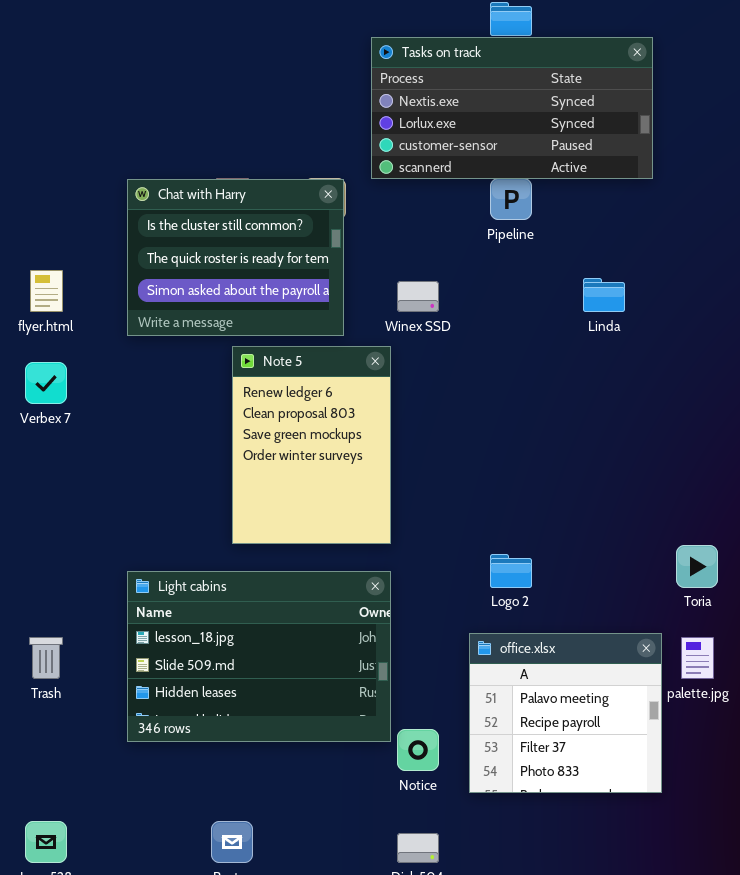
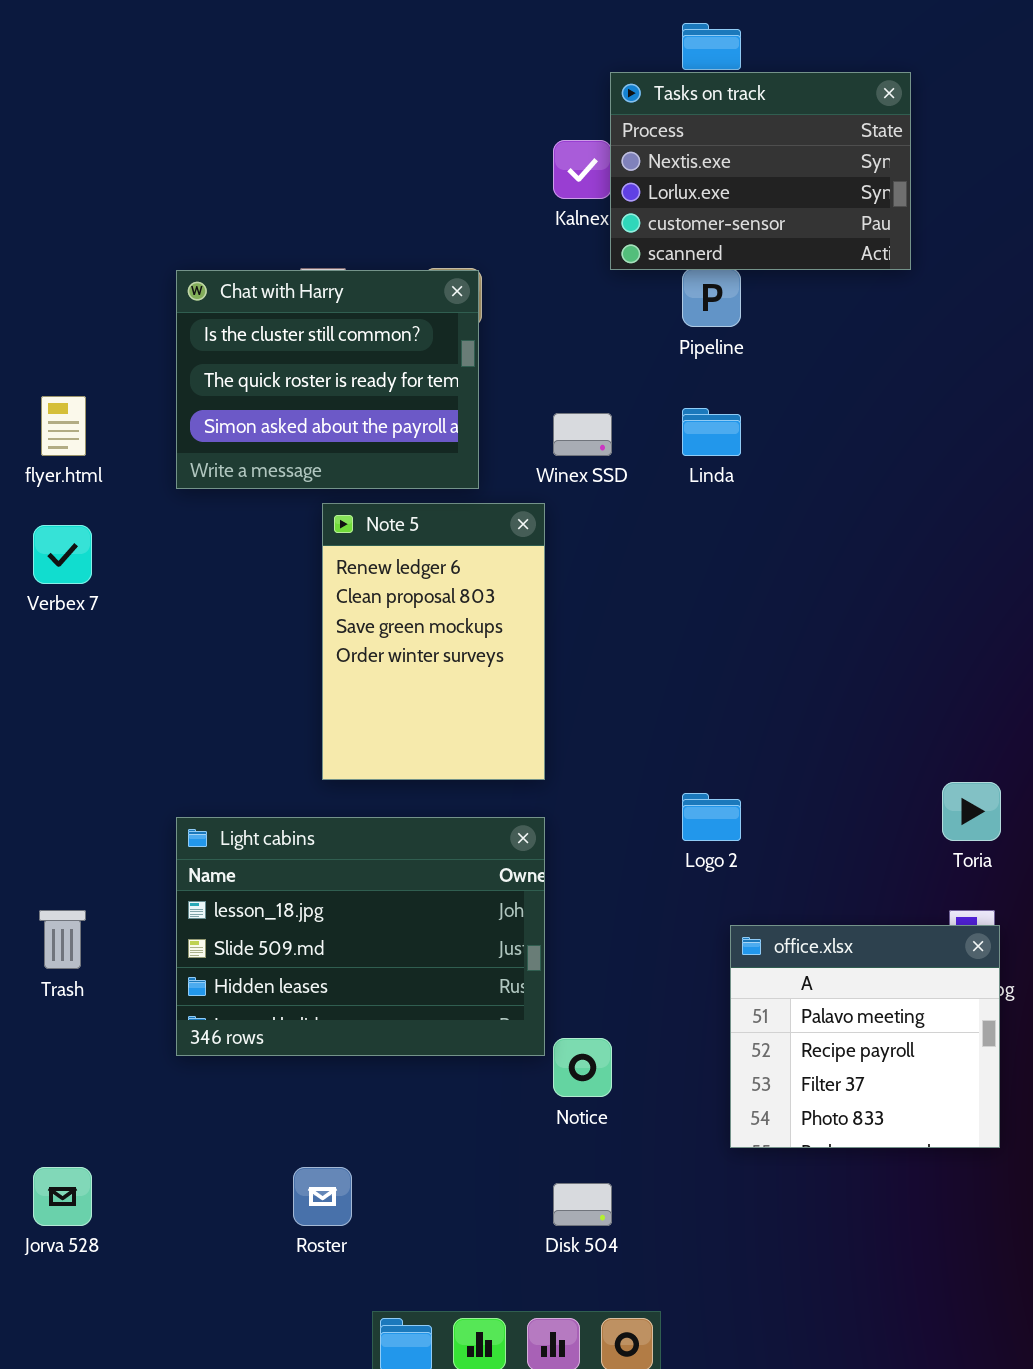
Tasks on track: [371,37,653,179] -> [610,72,911,270], resized
Linda: [583,278,625,312] -> [682,408,741,456], moved
office.xlsx: [469,633,662,793] -> [730,925,1000,1148], moved

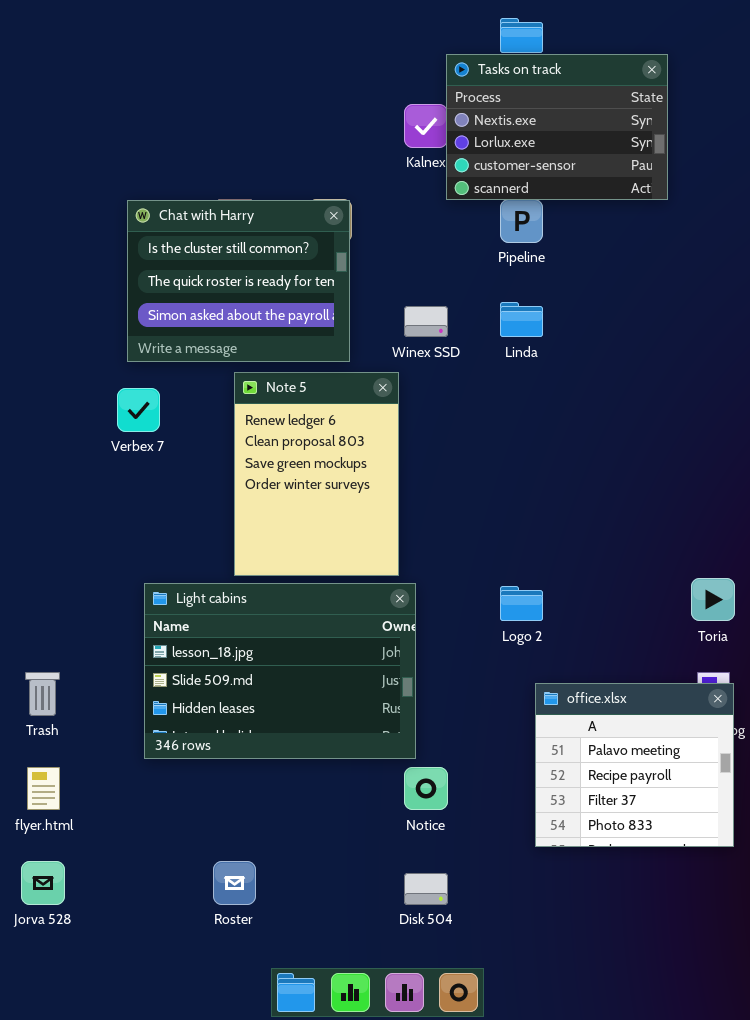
flyer.html: [41,396,86,456] -> [27,767,60,810], moved
Verbex 7: [33,525,92,584] -> [117,388,160,432], moved
Light cabins: [176,817,545,1056] -> [144,583,416,759], moved

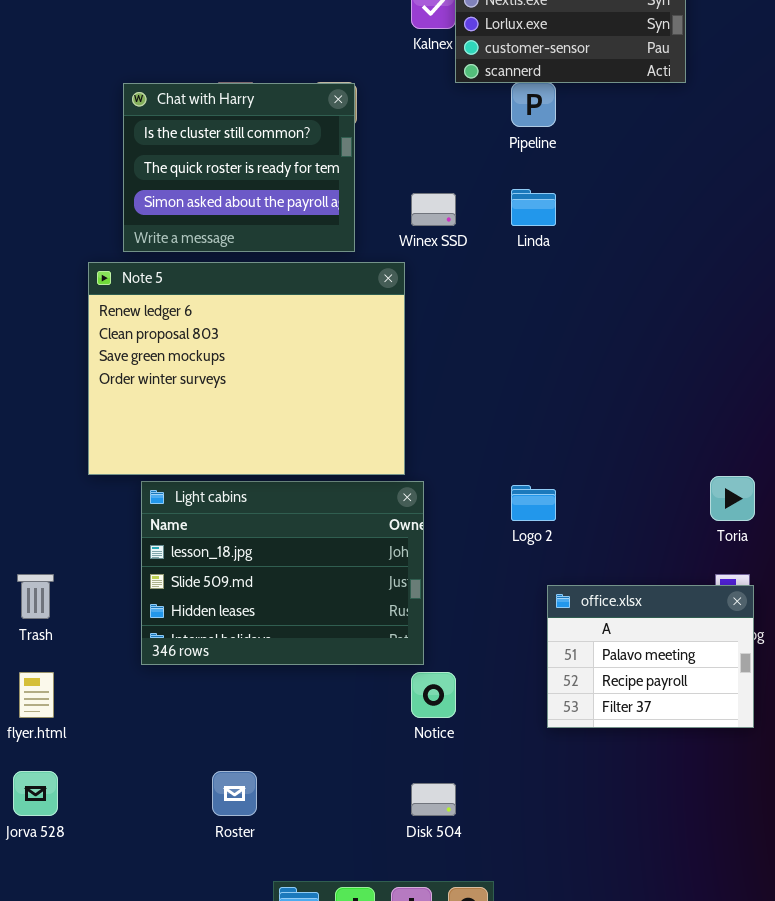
Note 5: [234,372,399,576] -> [88,262,405,475], resized
office.xlsx: [535,683,734,847] -> [547,585,754,728], resized

